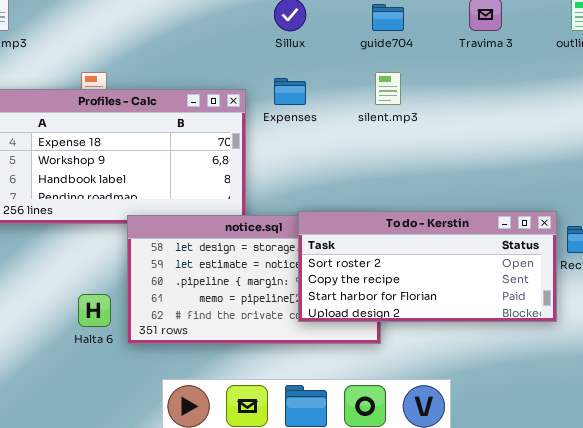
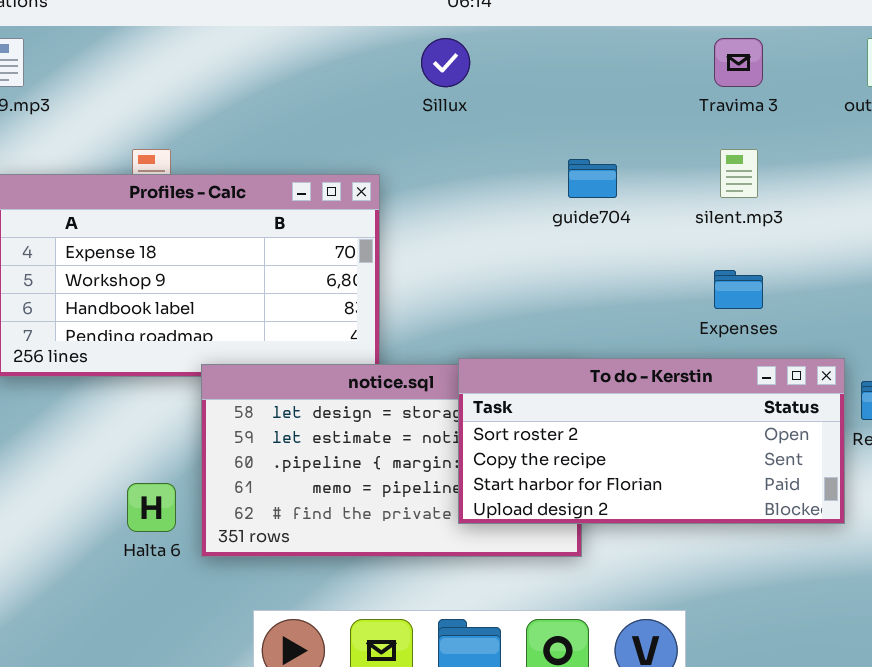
guide704: [372,4,404,31] -> [568,159,617,198], moved
silent.mp3: [375,72,401,105] -> [720,149,758,198], moved
Expenses: [274,78,306,105] -> [714,270,763,309], moved

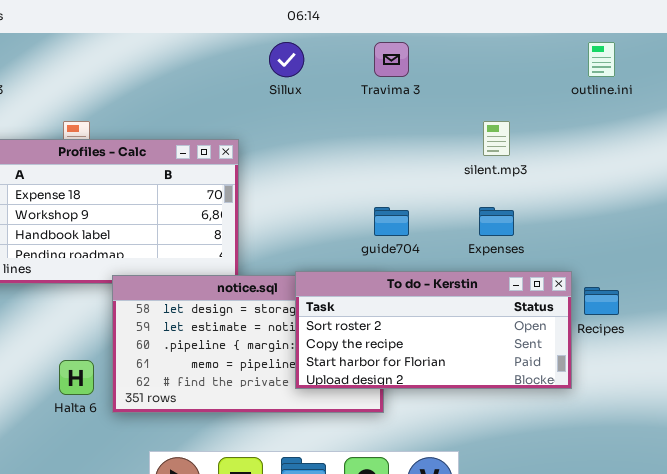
Travima 3: [714,38,763,87] -> [374,42,409,77], moved
guide704: [568,159,617,198] -> [374,207,409,236], moved

